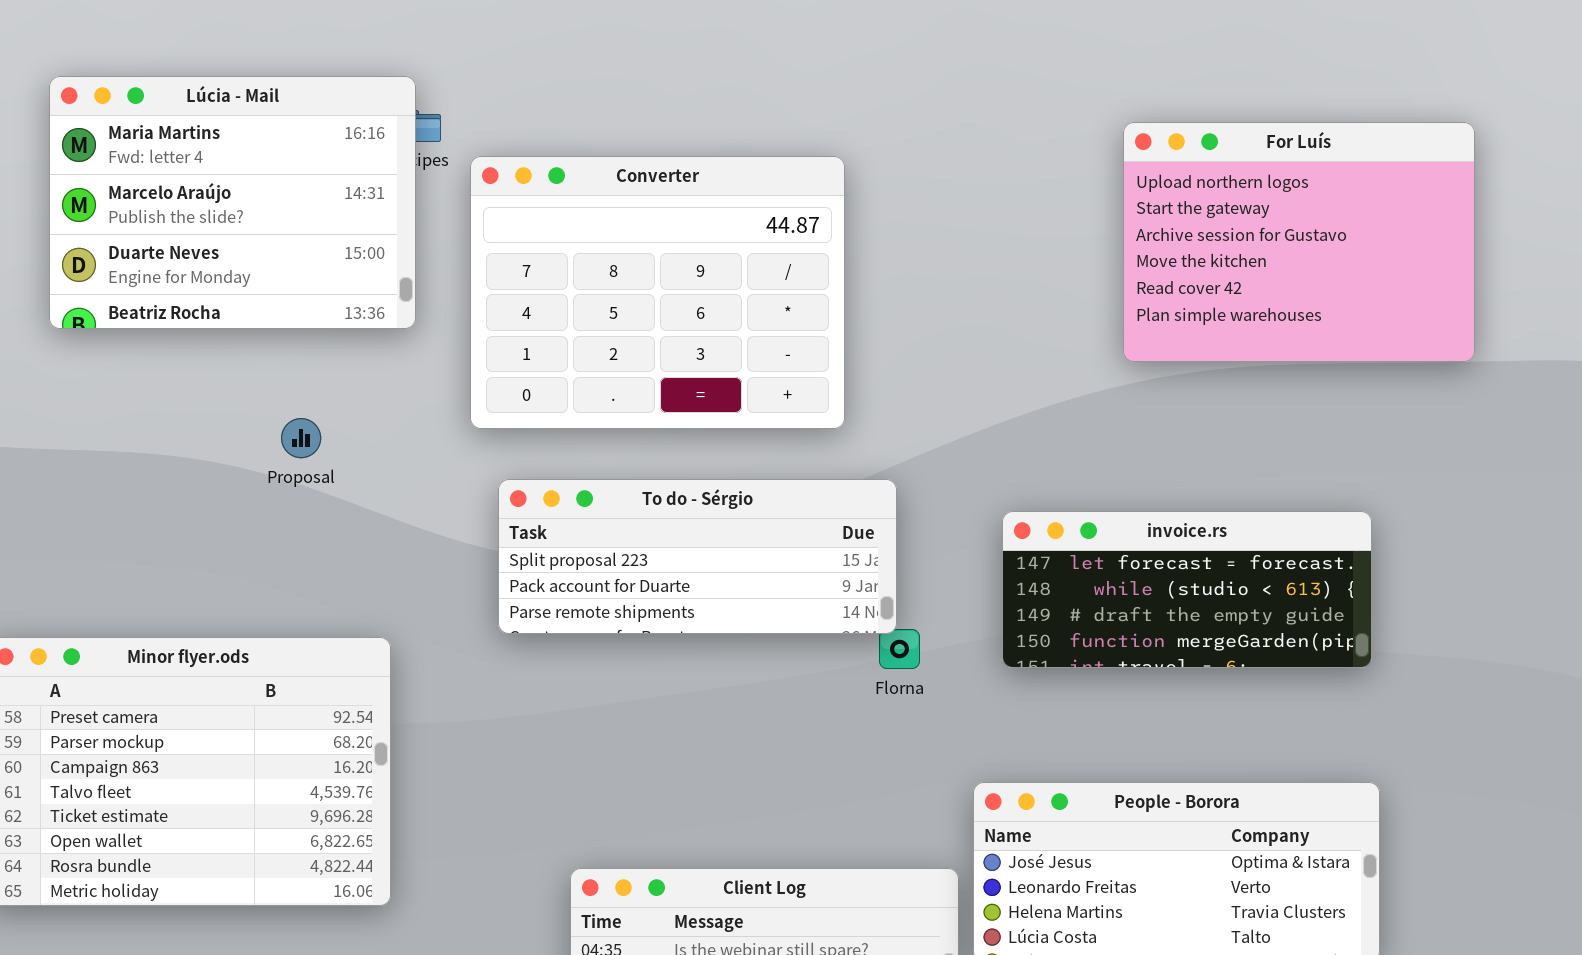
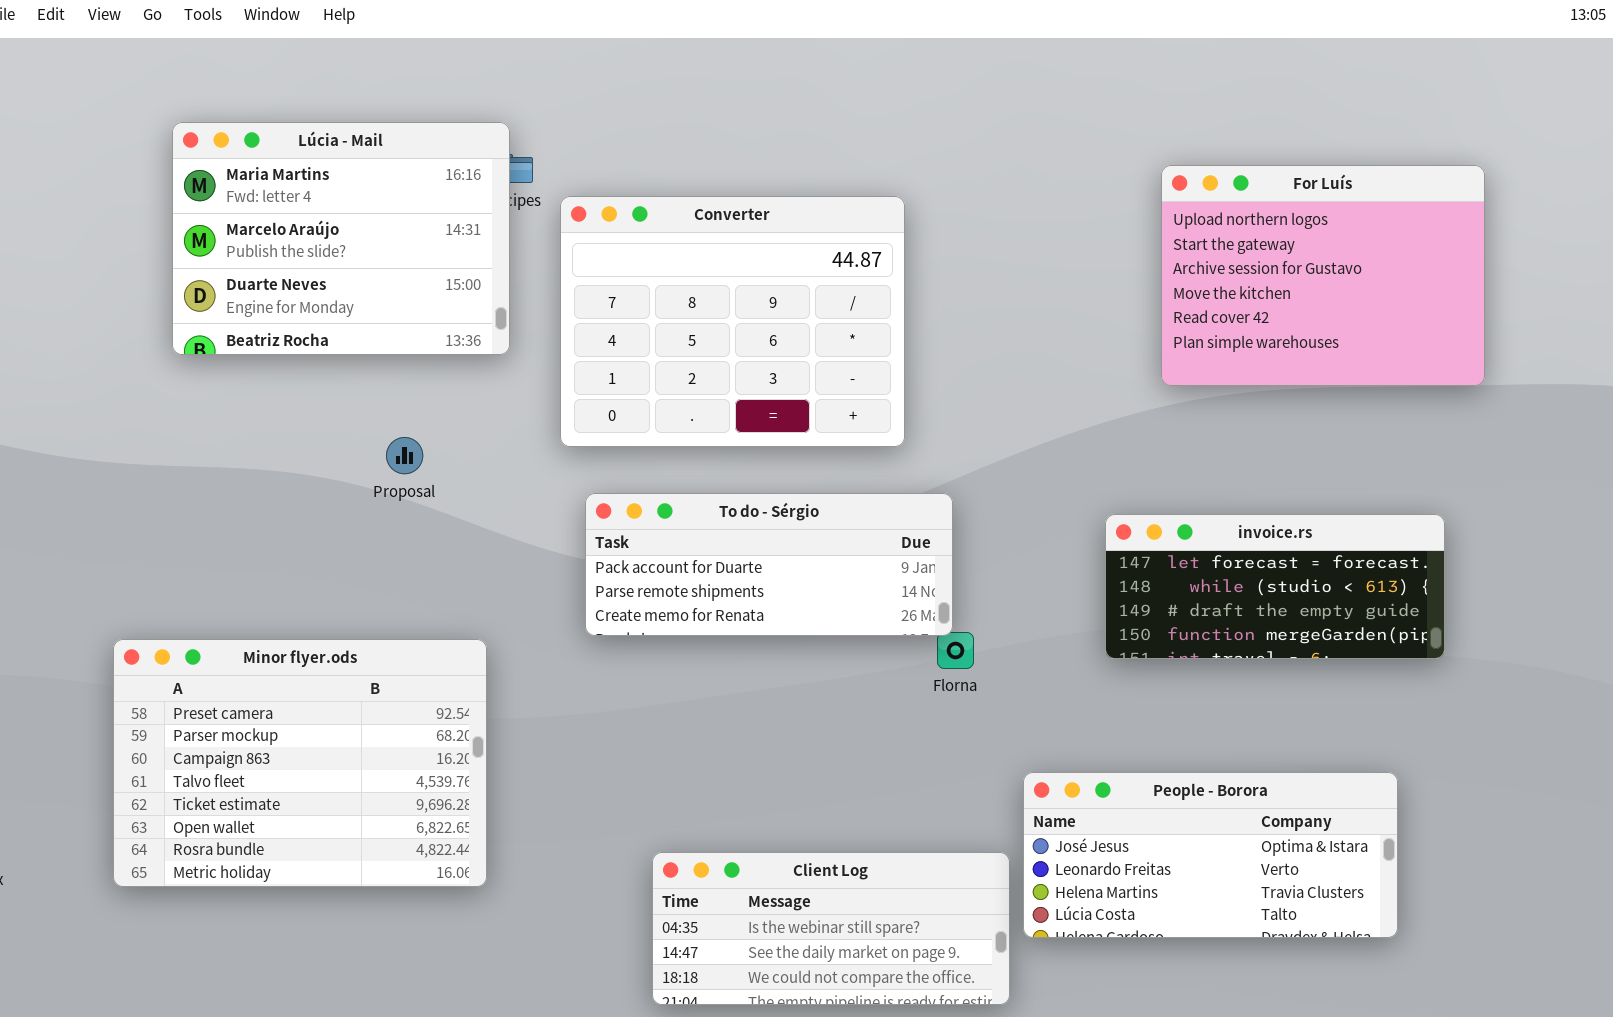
To do - Sérgio: [498,479,897,634] -> [585,493,953,636], scrolled down 1 row
invoice.rs: [1002,511,1372,668] -> [1105,514,1445,659], moved

